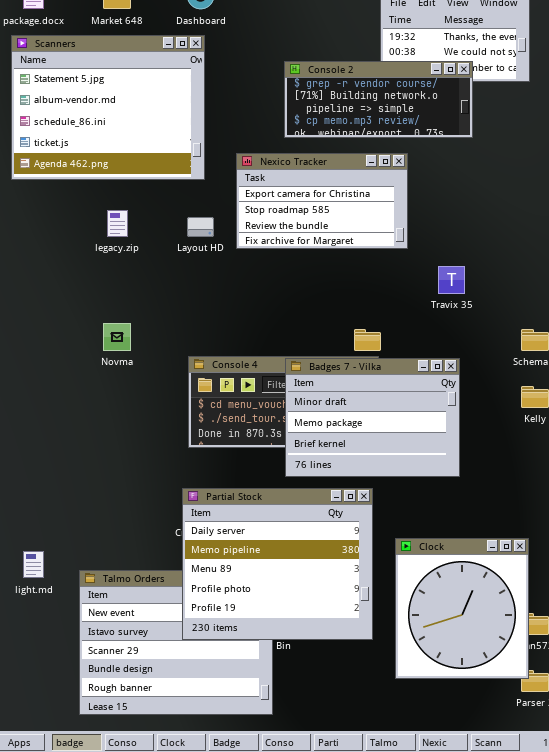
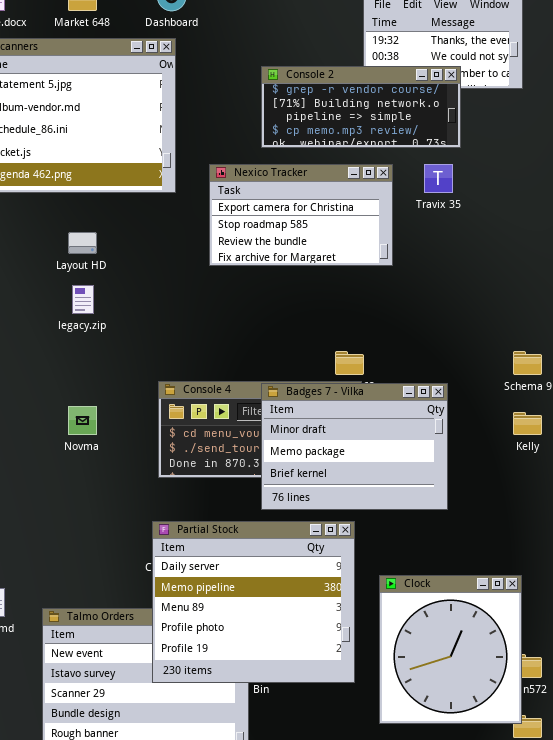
legacy.zip: [107,210,128,237] -> [72,285,94,314], moved
Layout HD: [187,217,214,237] -> [68,232,97,254], moved
Travix 35: [438,266,465,294] -> [424,164,453,193], moved
Novma: [103,323,131,351] -> [68,406,97,435], moved

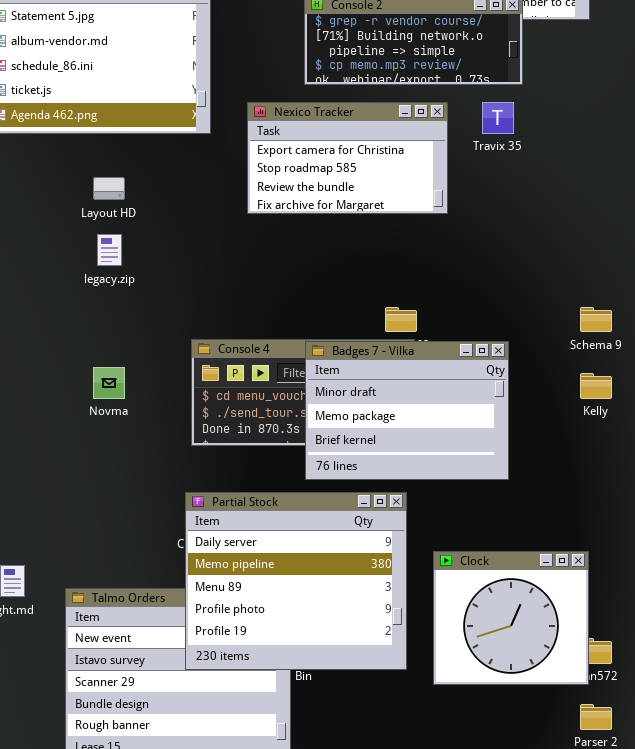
Clock: [379,575,522,724] -> [433,551,589,685], resized

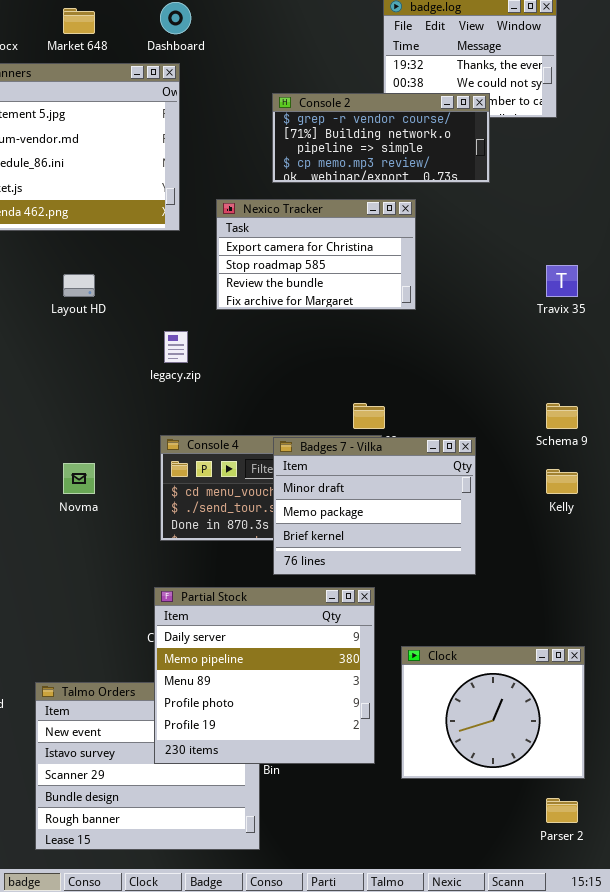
Travix 35: [482,102,514,134] -> [546,265,578,297], moved
legacy.zip: [97,234,122,266] -> [164,331,188,363], moved
Clock: [433,551,589,685] -> [401,646,585,779], resized

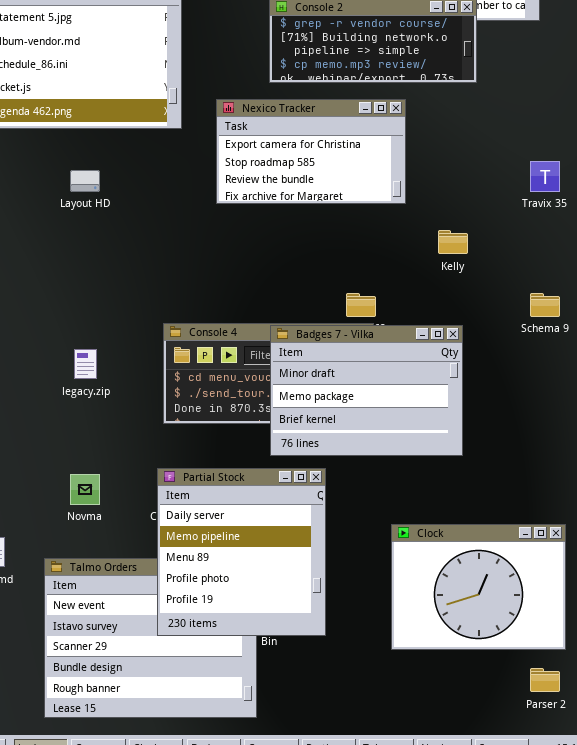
legacy.zip: [164,331,188,363] -> [74,349,97,379], moved
Novma: [63,463,95,494] -> [70,474,100,505], moved
Kelly: [546,469,578,494] -> [438,230,468,254], moved
Partial Stock: [154,587,375,764] -> [157,468,326,636], resized

